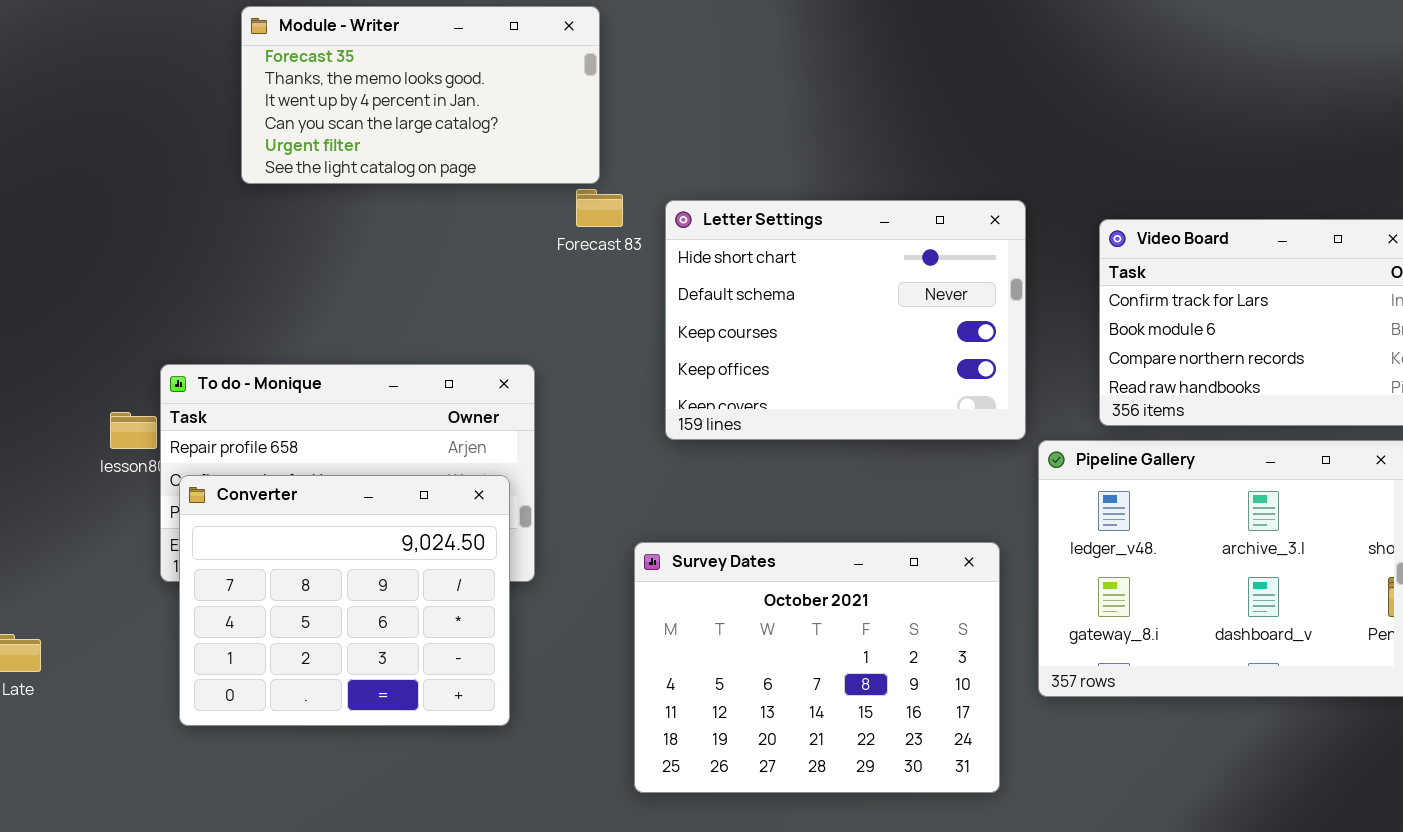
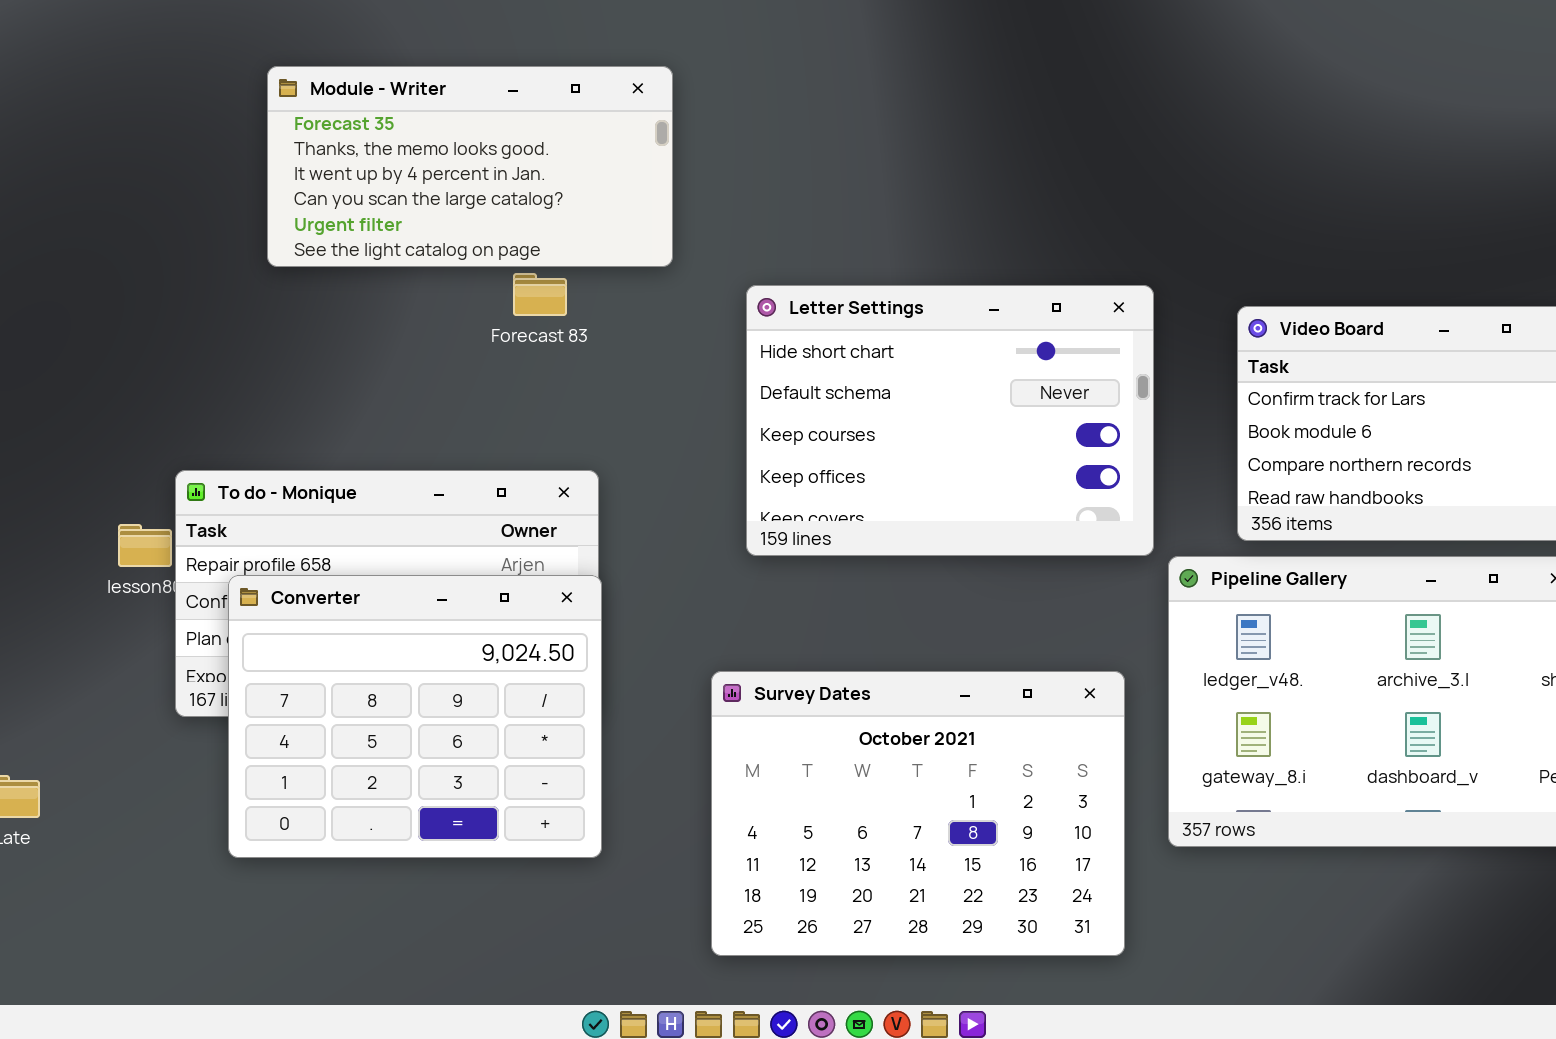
Forecast 83: [576,189,623,227] -> [513,273,567,316], moved
Converter: [179,475,510,726] -> [228,575,602,858], moved

